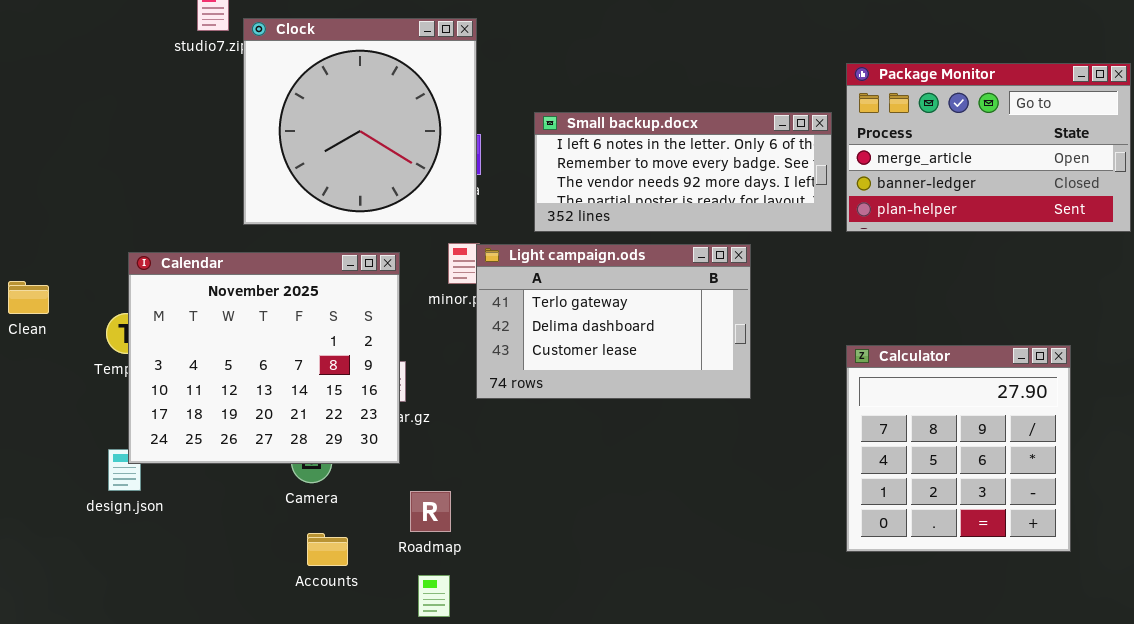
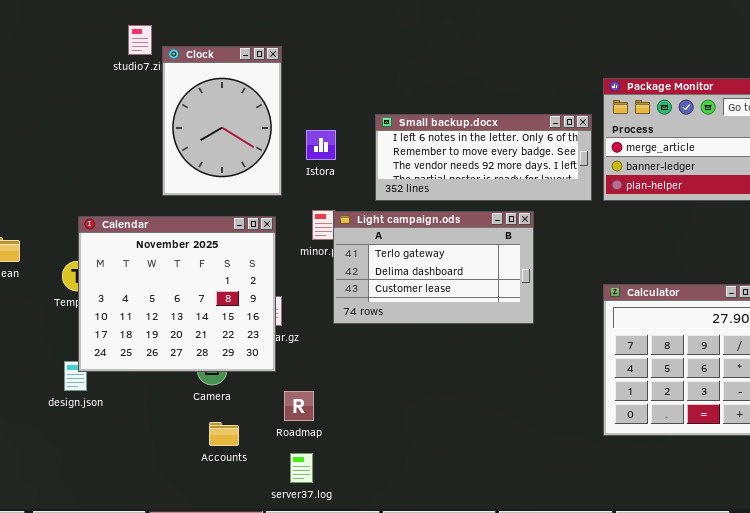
Clock: [243,18,477,225] -> [162,46,282,196], resized

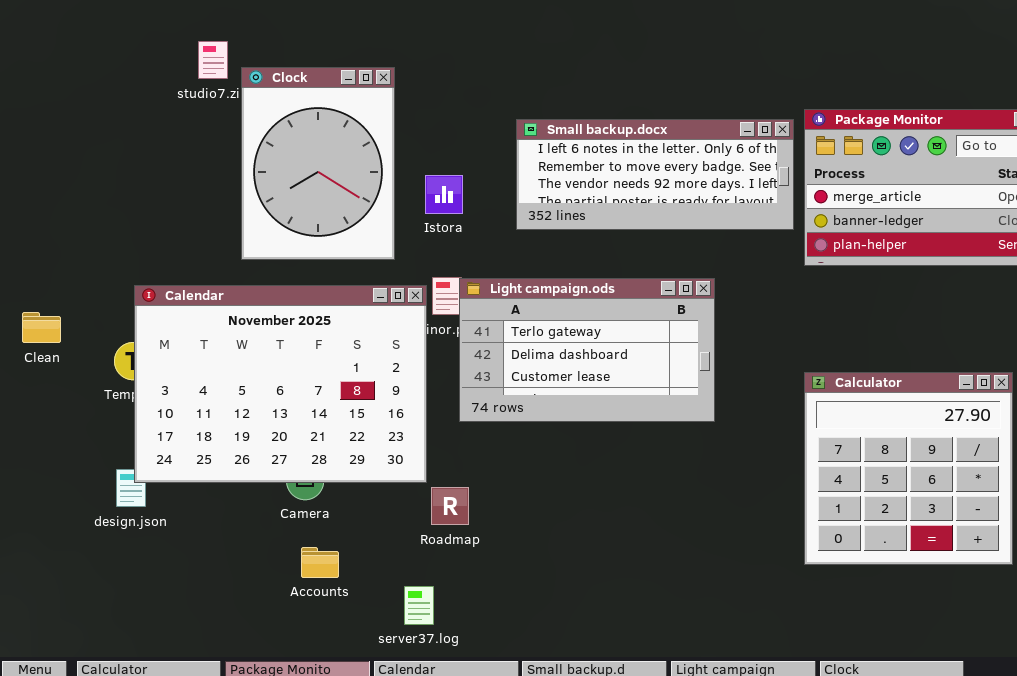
Small backup.docx: [375,114,592,201] -> [516,119,794,230], moved
Calendar: [78,216,276,372] -> [134,285,427,483], resized
Roadmap: [284,391,314,421] -> [431,487,469,525], moved

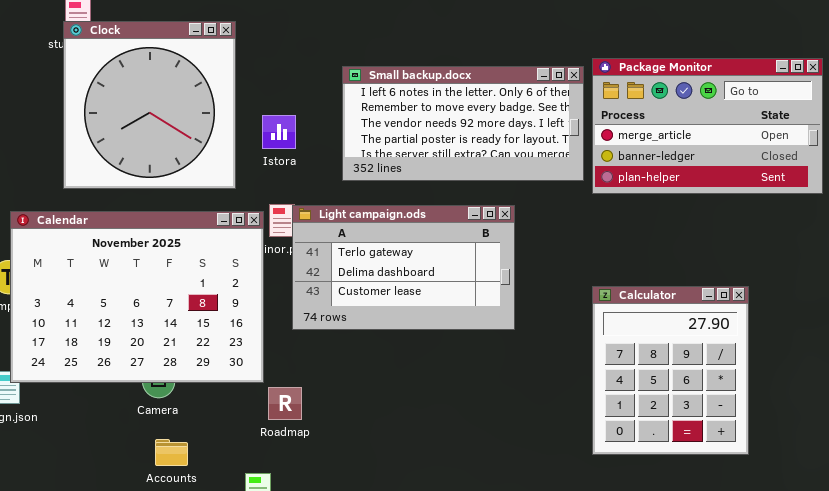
Clock: [241,67,395,260] -> [63,21,236,189], resized
Small backup.docx: [516,119,794,230] -> [342,66,584,181], resized
Calculator: [804,372,1013,565] -> [592,286,749,455], resized

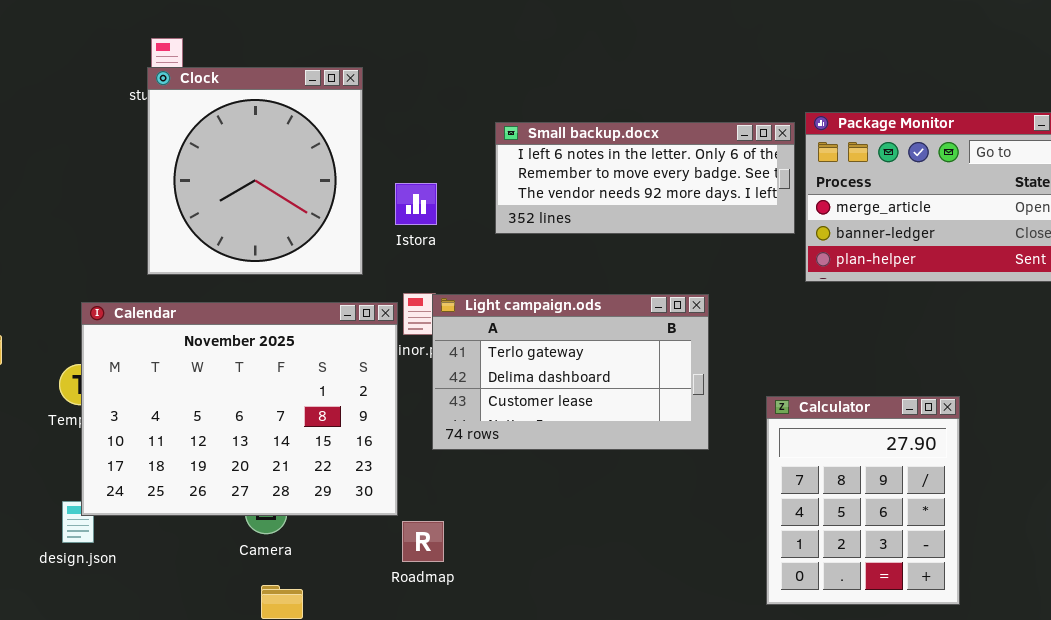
Small backup.docx: [342,66,584,181] -> [495,122,795,234], resized
Calculator: [592,286,749,455] -> [766,396,960,605], moved

